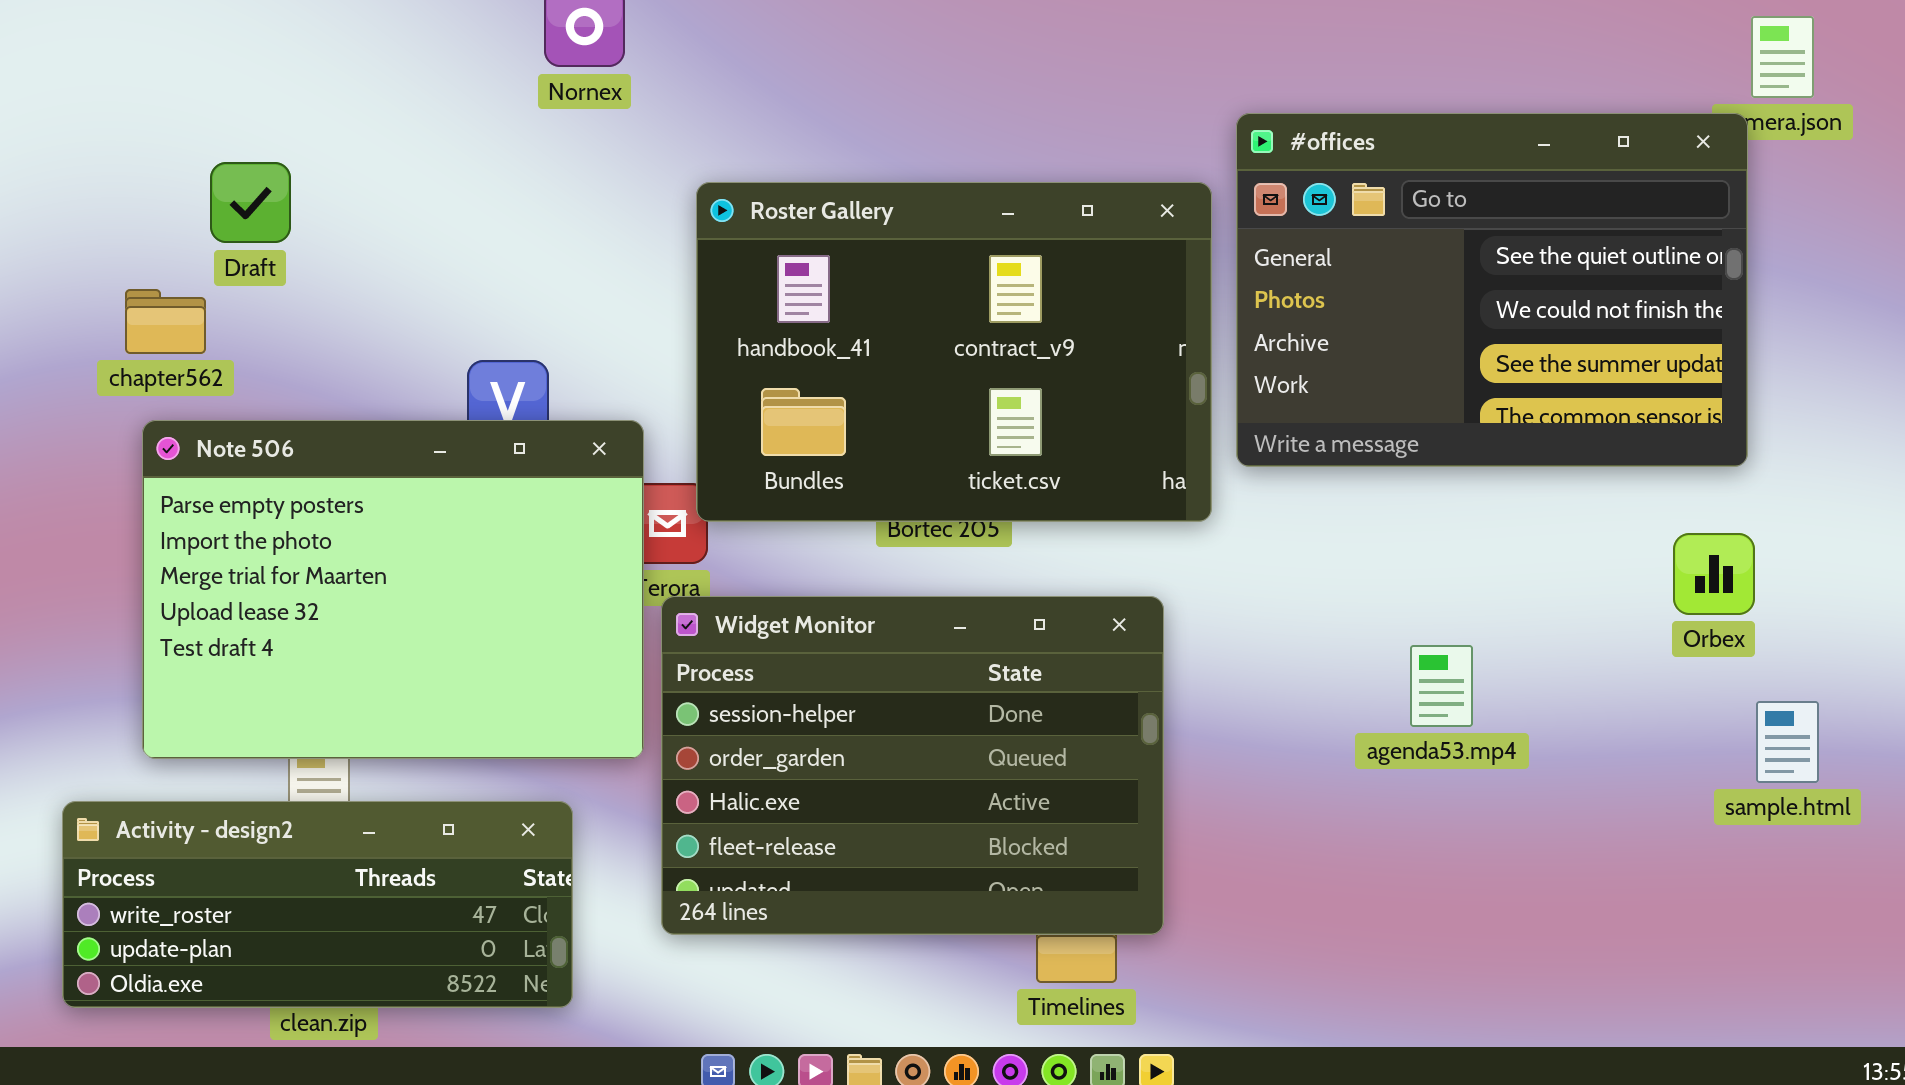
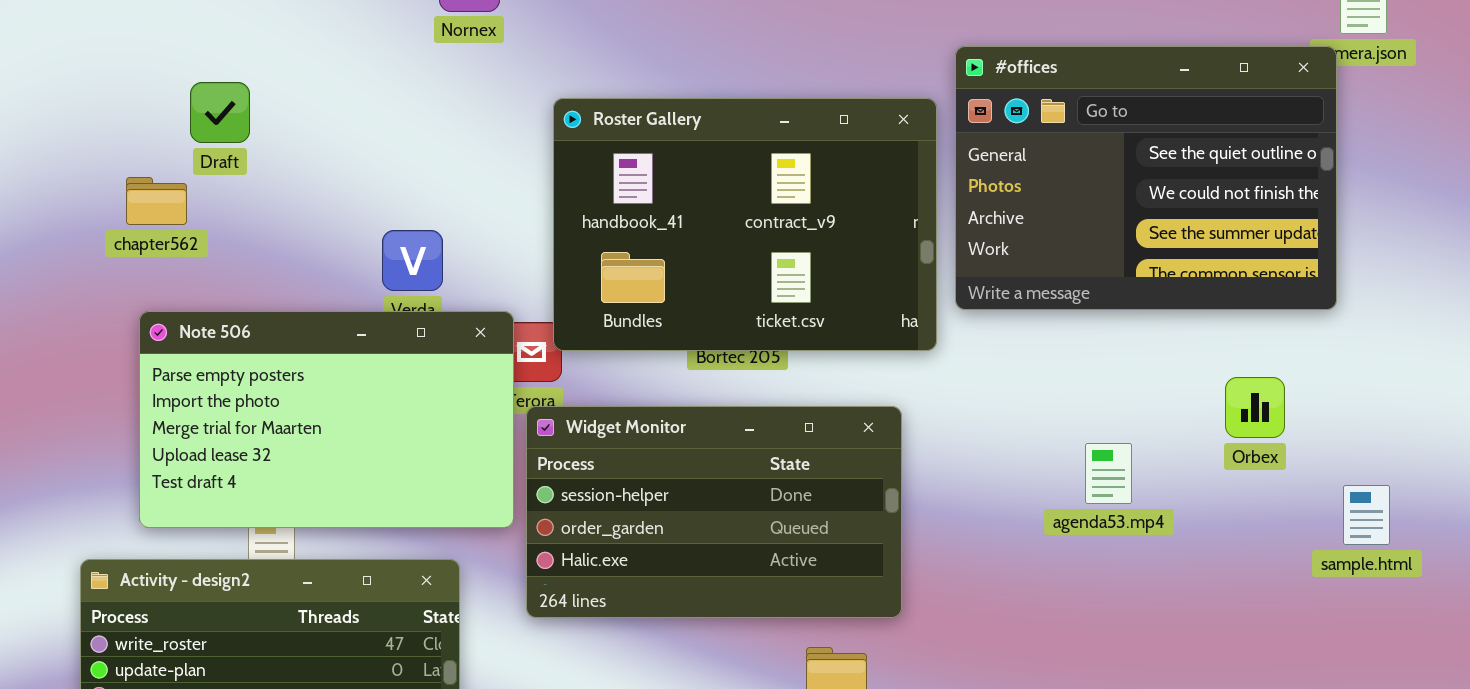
Note 506: [142,420,644,759] -> [139,311,514,528], resized
Orbex: [1673,533,1755,615] -> [1225,377,1285,438], moved
Widget Monitor: [661,596,1164,935] -> [526,406,902,618], resized

